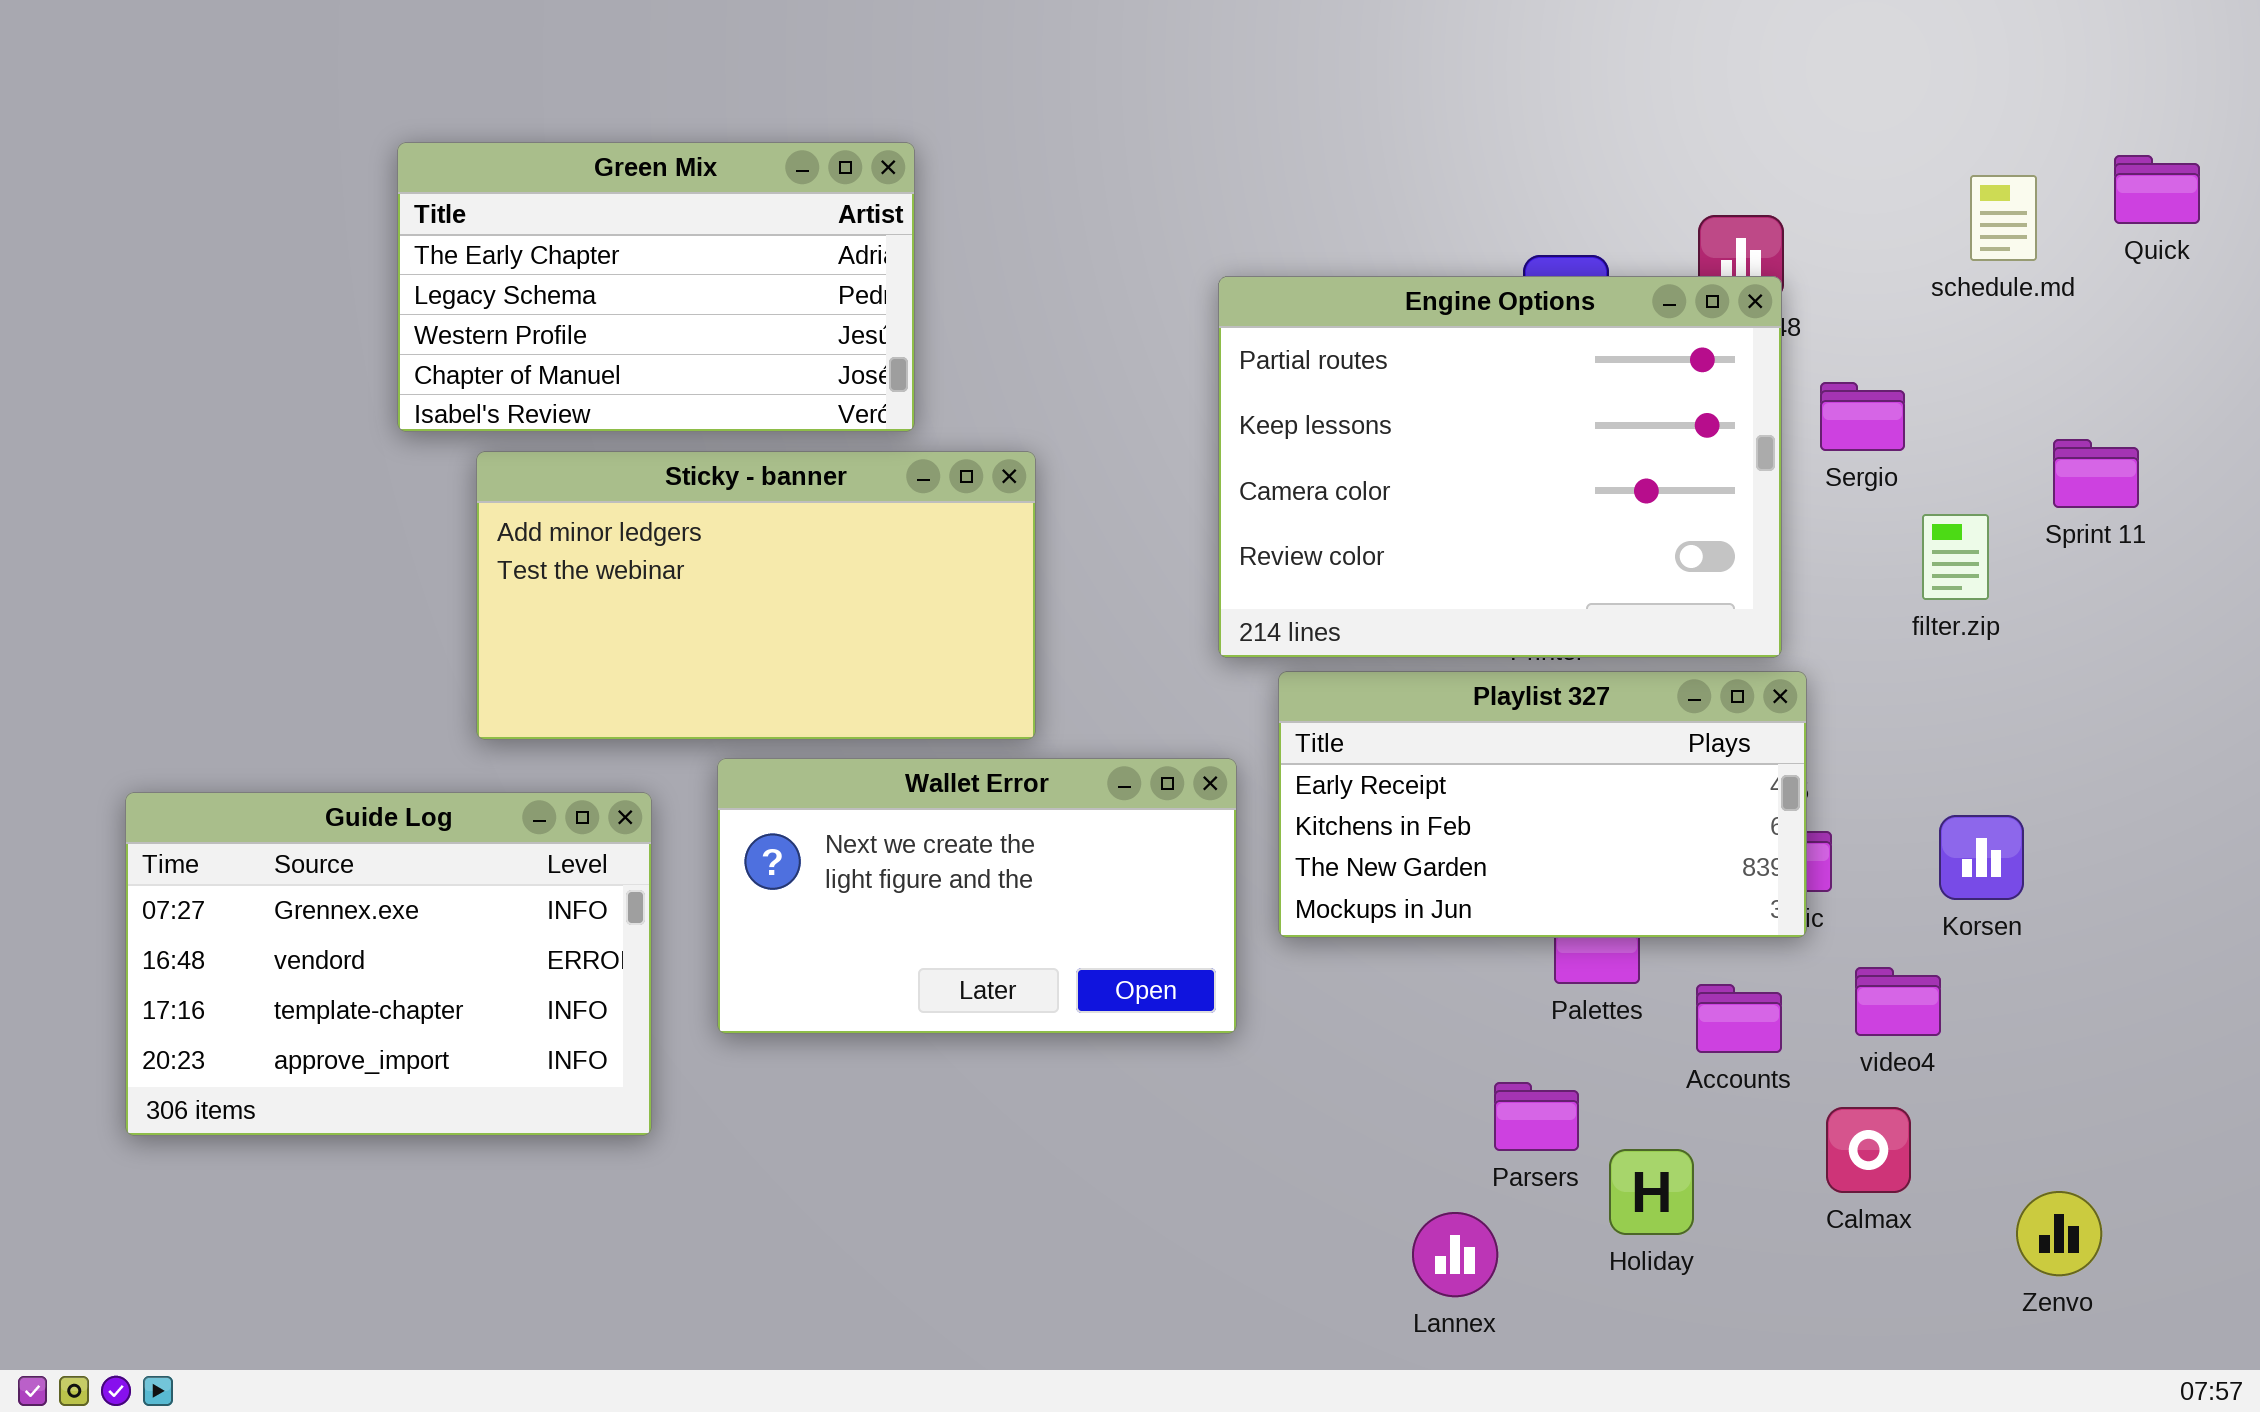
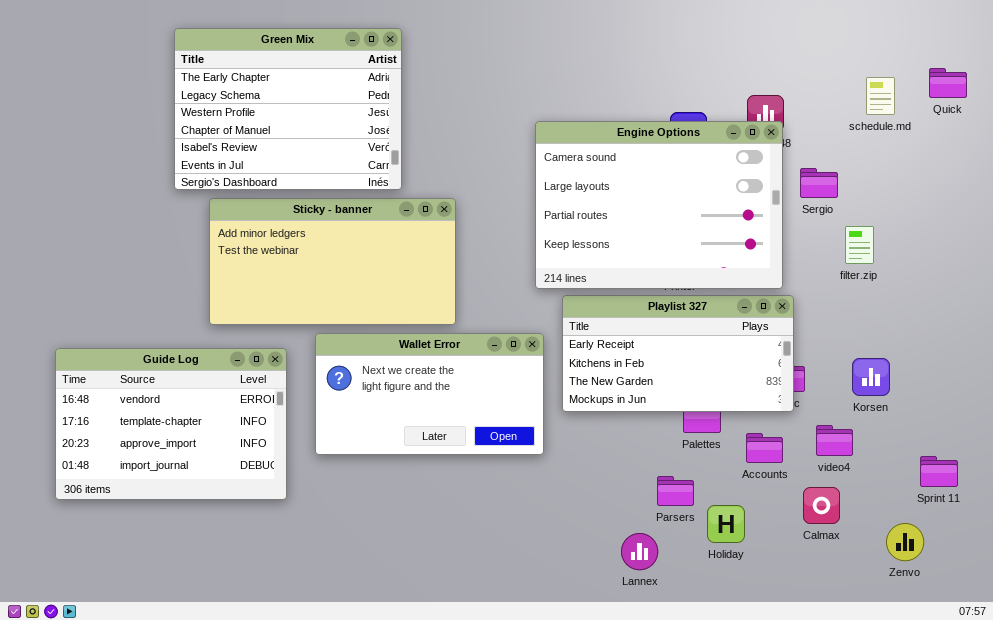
Green Mix: [397,142,915,432] -> [174,28,402,190], resized
Engine Options: [1218,276,1782,658] -> [535,121,783,289], scrolled up 2 rows
Sprint 11: [2053,439,2139,508] -> [920,456,958,487], moved
Guide Log: [125,792,652,1136] -> [55,348,287,500], scrolled down 1 row

